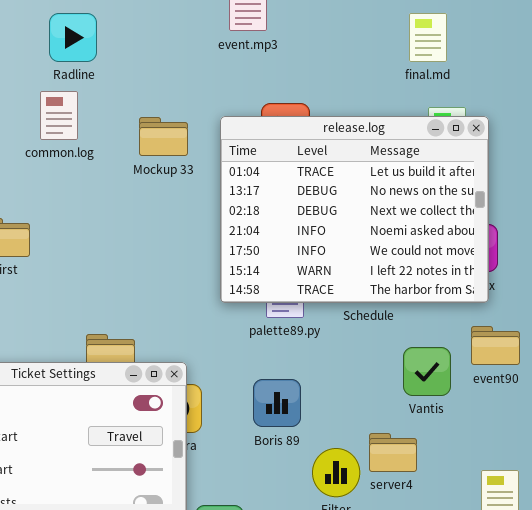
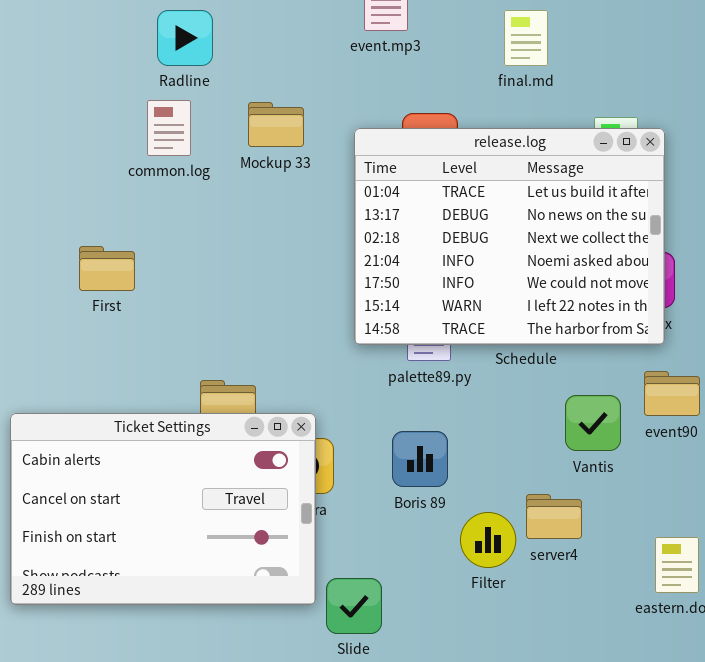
final.md: [409,13,447,62] -> [504,10,548,66], moved
Mockup 33: [139,117,188,156] -> [248,102,304,147], moved

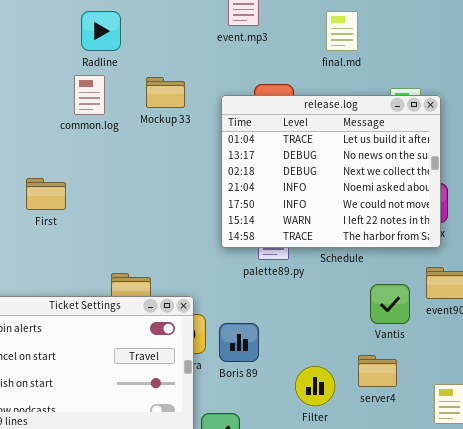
Boris 89: [392,431,448,487] -> [219,323,259,362], moved
server4: [526,494,582,539] -> [358,355,397,387], moved

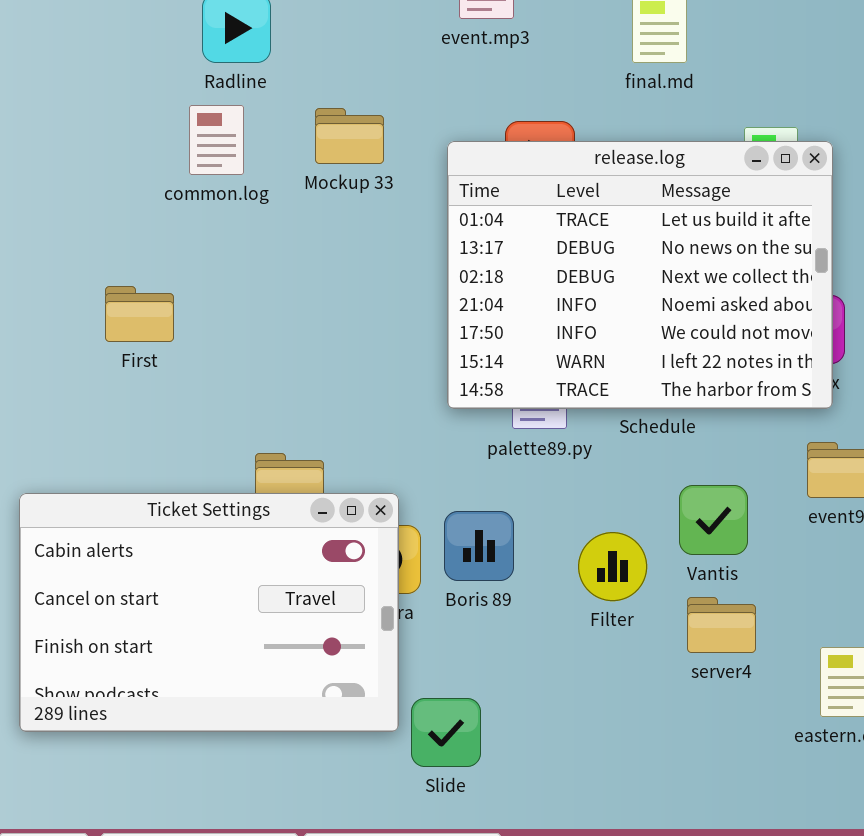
Vantis: [370,284,410,324] -> [679,485,748,555], moved
Boris 89: [219,323,259,362] -> [444,511,514,581], moved
Filter: [295,366,335,406] -> [578,532,647,601], moved

